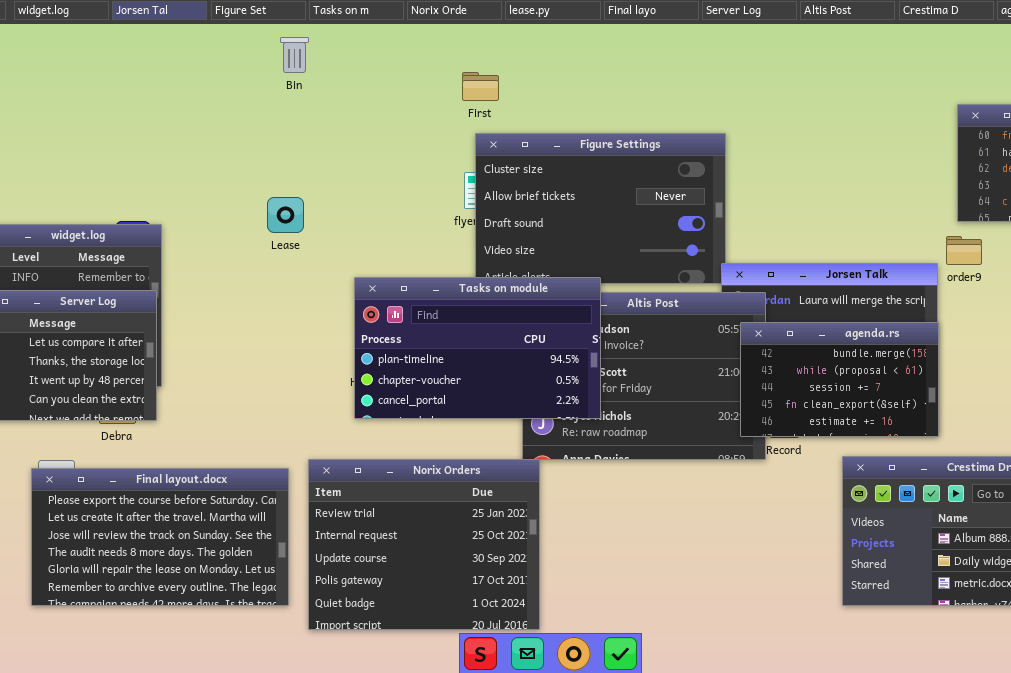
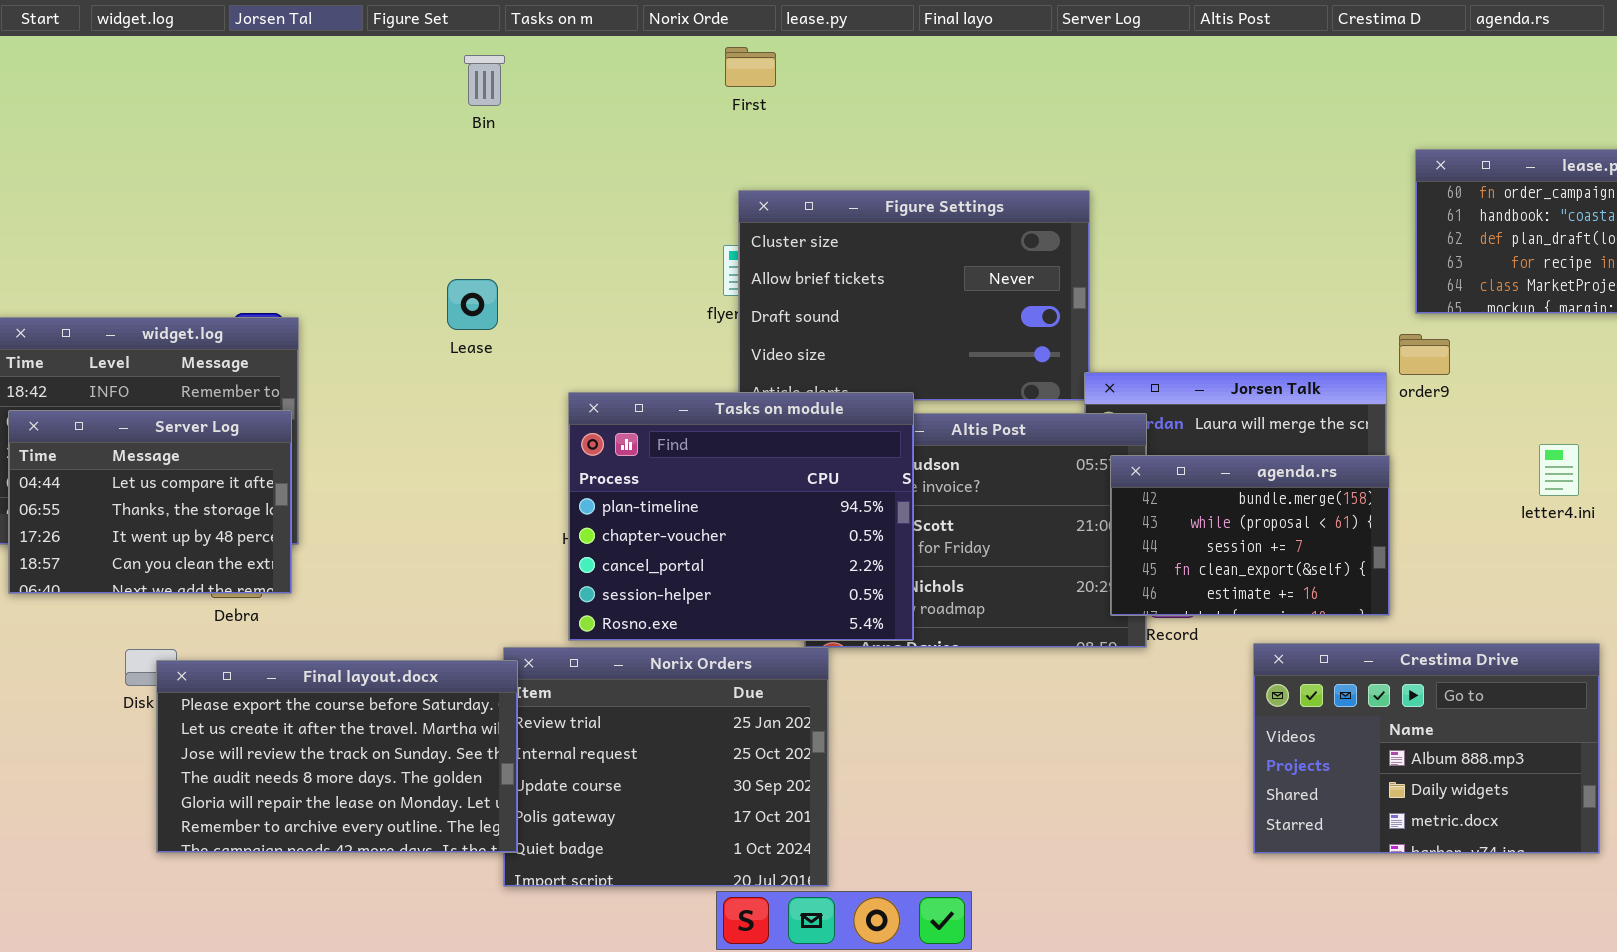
First: [462,72,499,101] -> [725,47,776,87], moved
Tasks on module: [354,277,601,419] -> [568,392,914,641], resized
Final layout.docx: [31,468,289,606] -> [156,660,518,853], moved

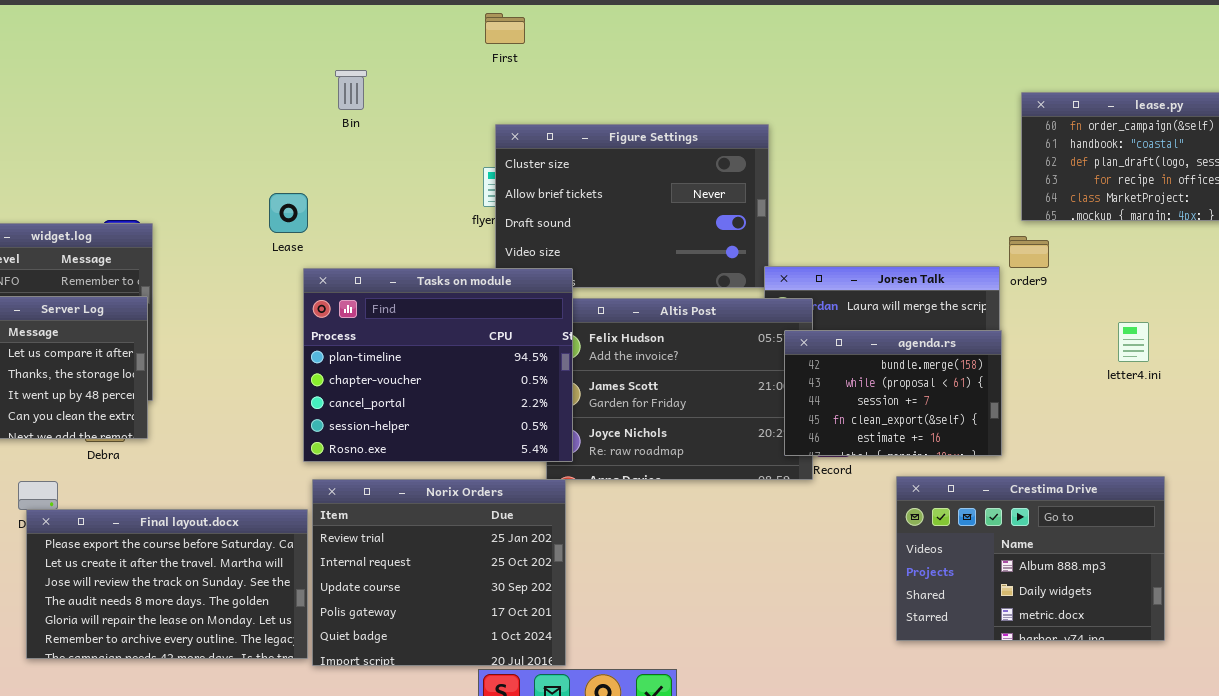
Bin: [464,55,505,106] -> [335,70,367,110], moved
Tasks on module: [568,392,914,641] -> [303,268,573,462], moved
Final layout.docx: [156,660,518,853] -> [26,509,308,659], moved

